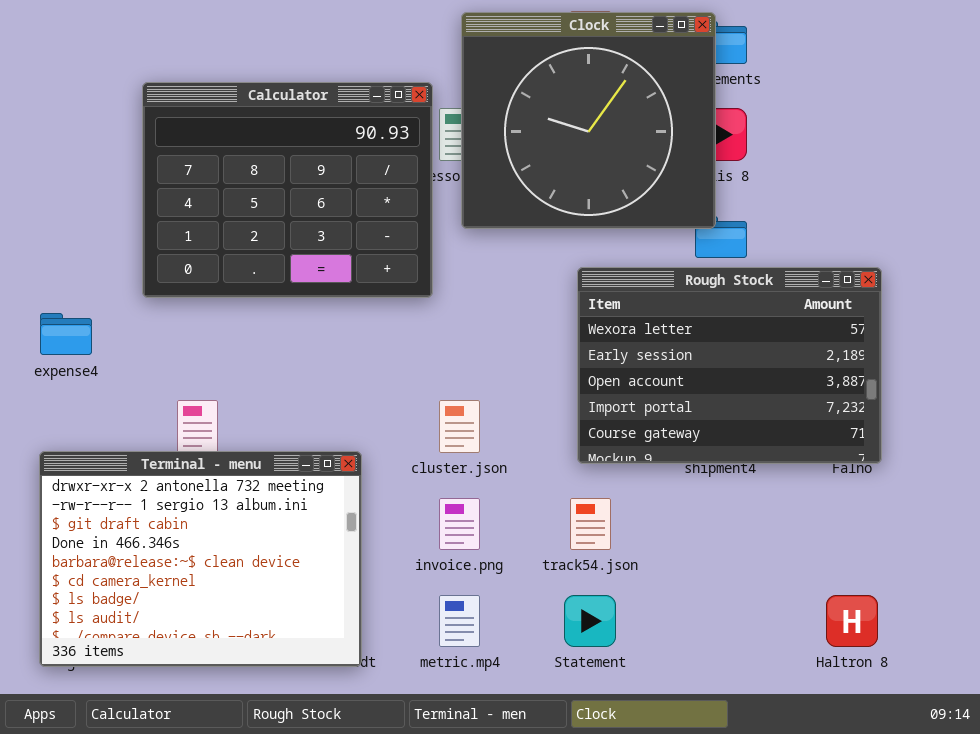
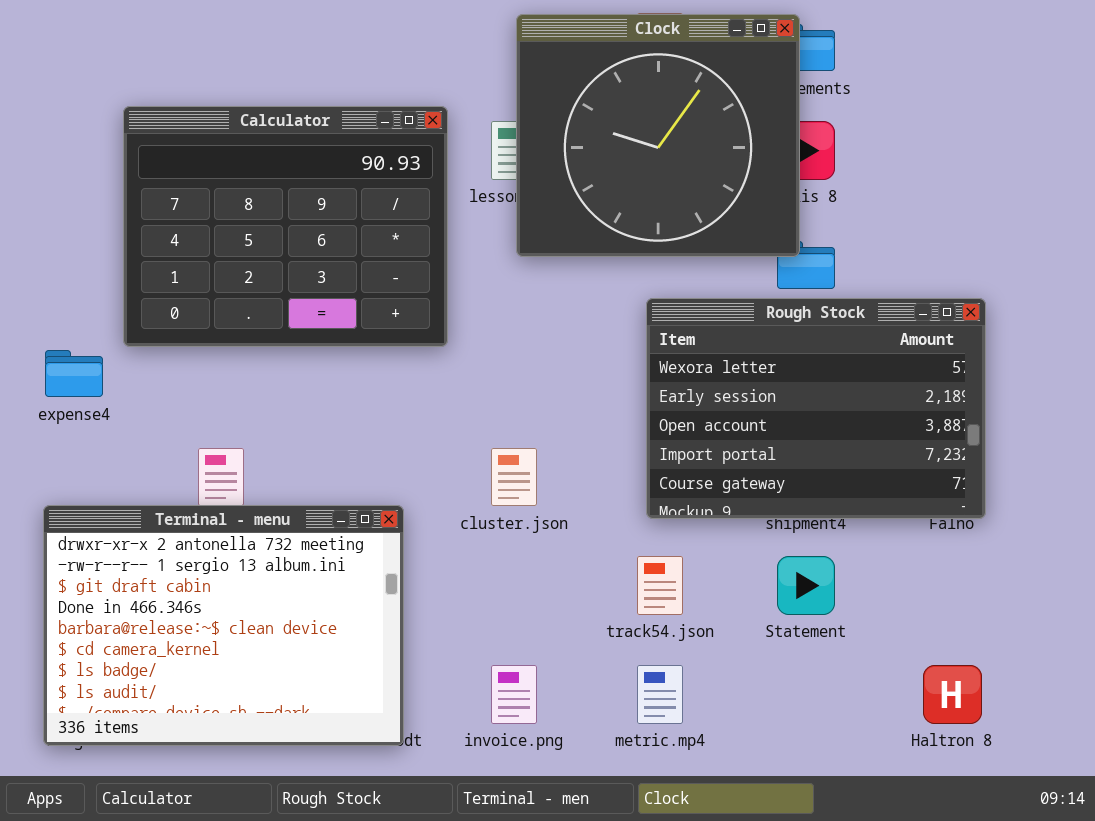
Calculator: [142,82,433,298] -> [123,106,448,347], moved
invoice.png: [439,498,480,550] -> [491,665,537,724], moved
metric.mp4: [439,595,480,647] -> [637,665,683,724], moved
Statement: [564,595,616,647] -> [777,556,835,615], moved

